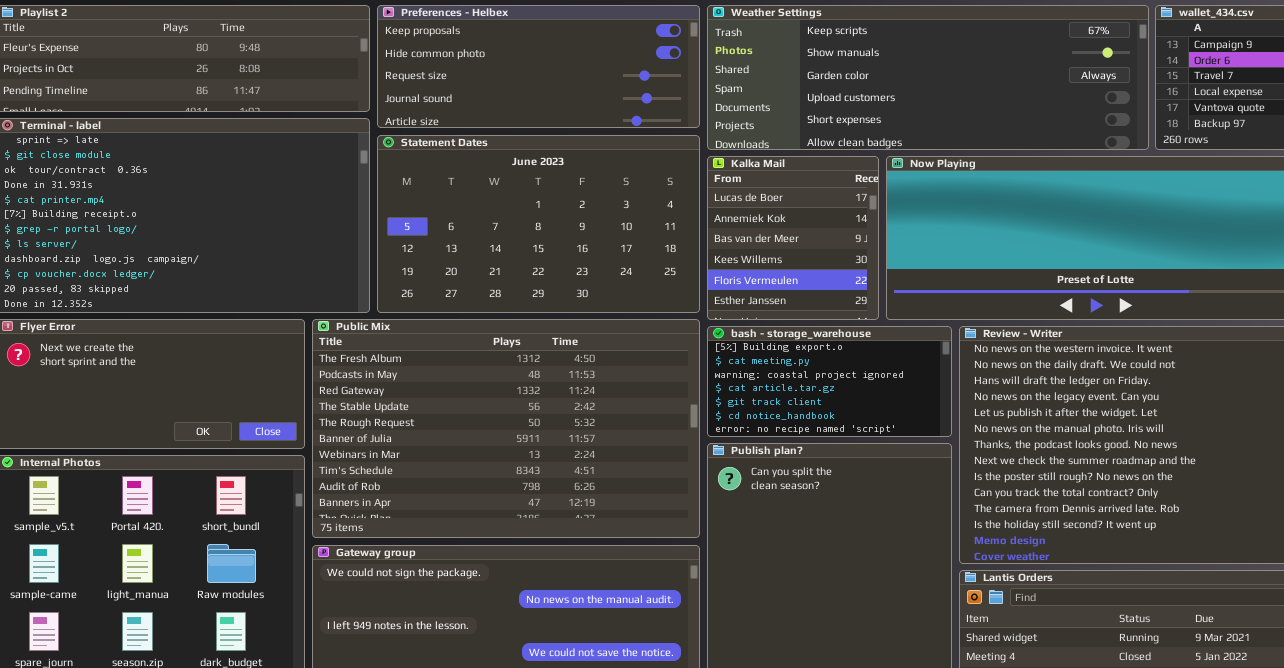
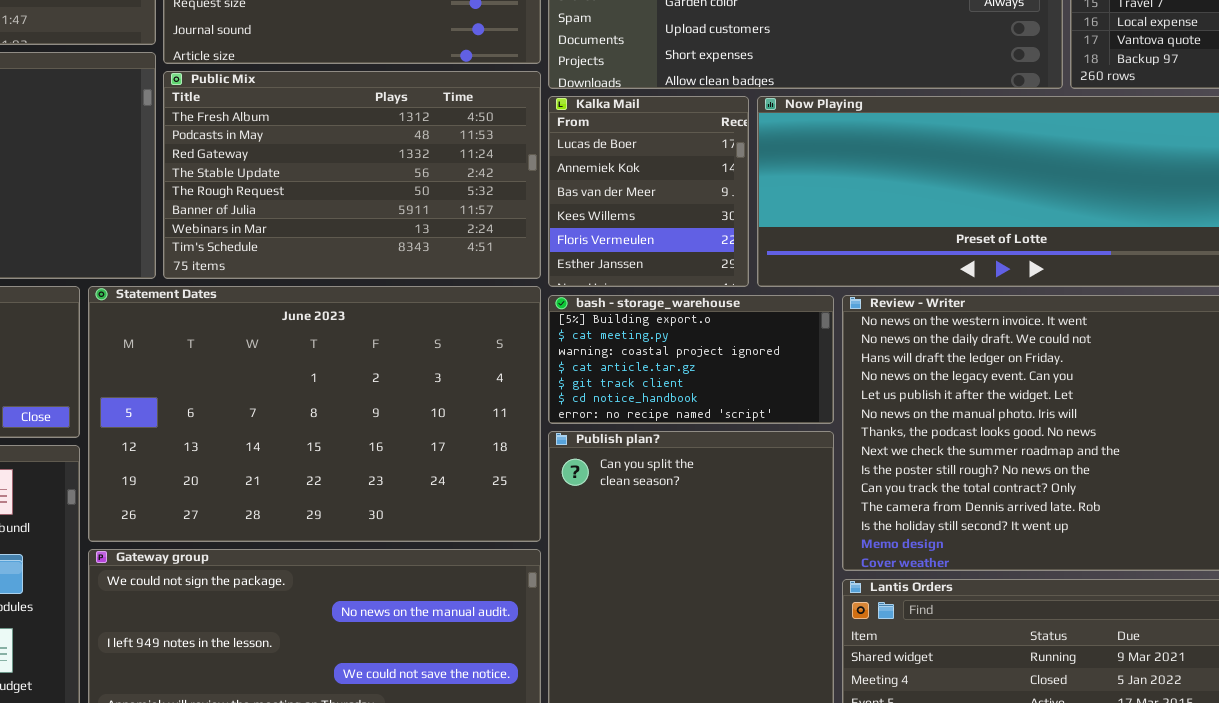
Statement Dates: [377,135,700,313] -> [88,286,541,542], moved, resized
Public Mix: [312,319,700,538] -> [163,71,541,279], moved, resized

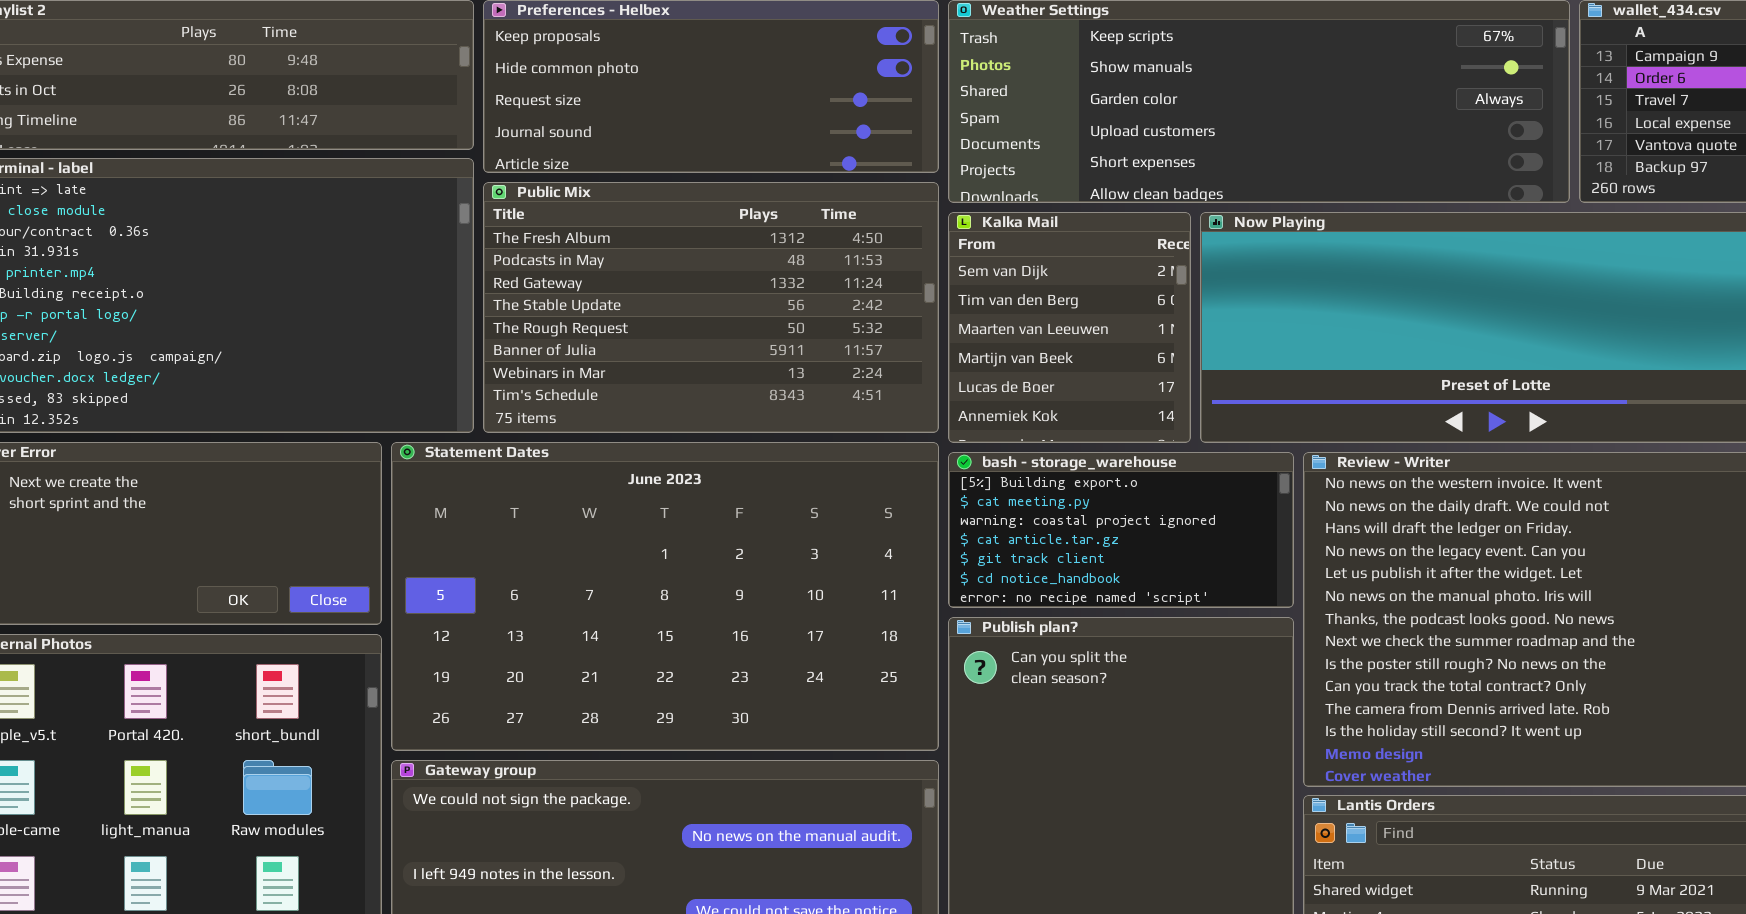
Kalka Mail: [548,96,749,287] -> [948,212,1191,443], scrolled up 4 rows

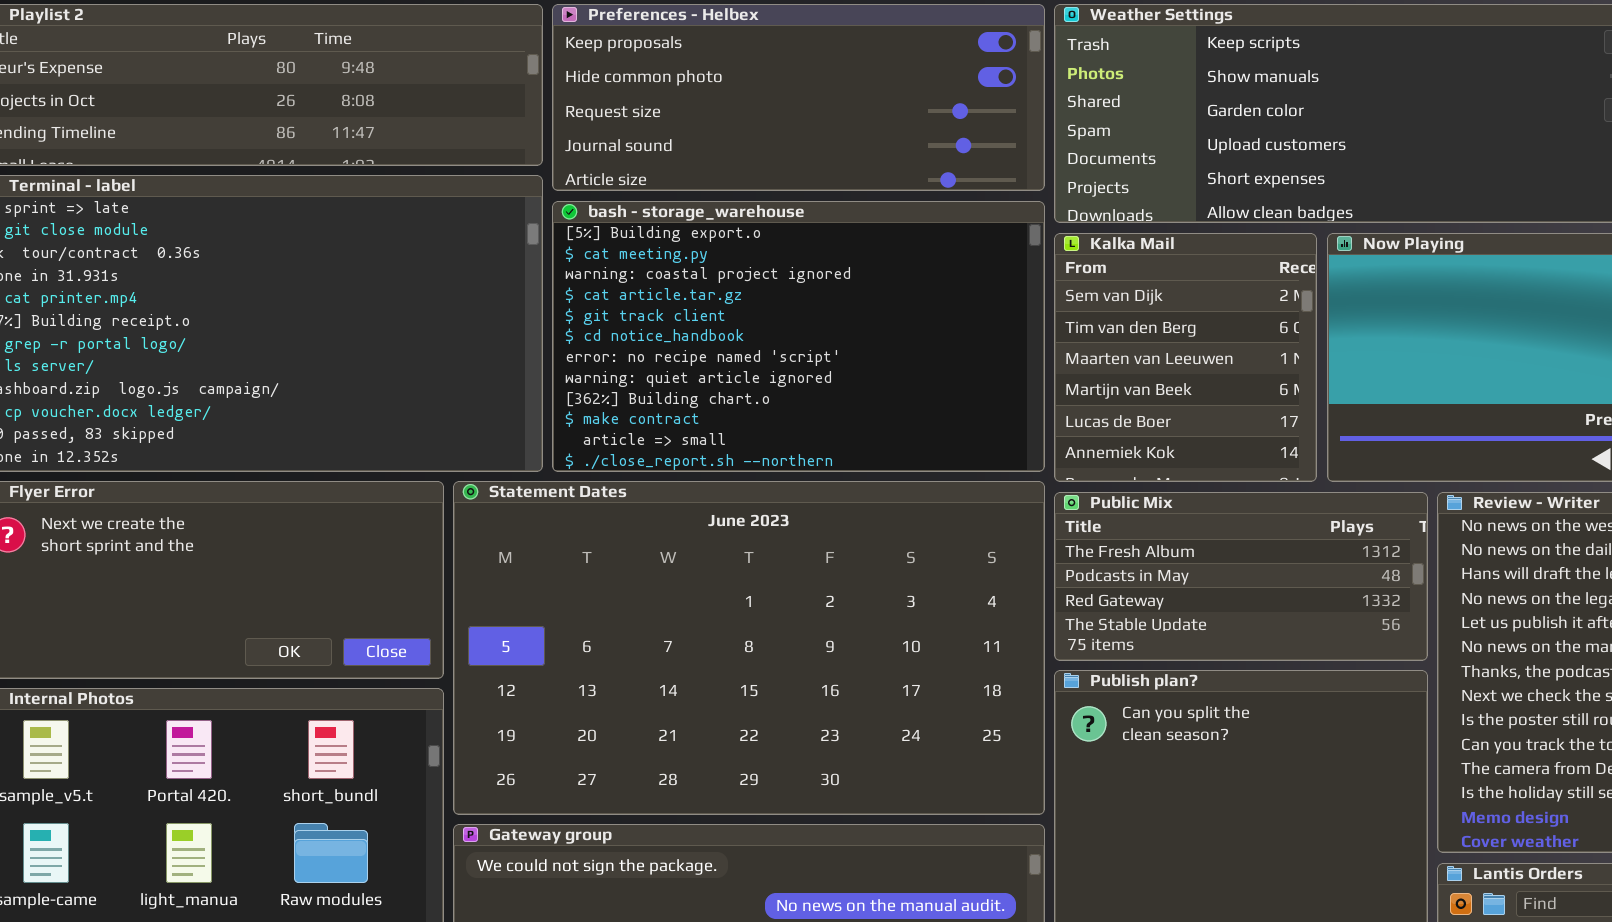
Public Mix: [483,182,939,433] -> [1054,492,1428,661], moved, resized
bash - storage_warehouse: [948,452,1294,608] -> [552,201,1045,472], moved, resized

